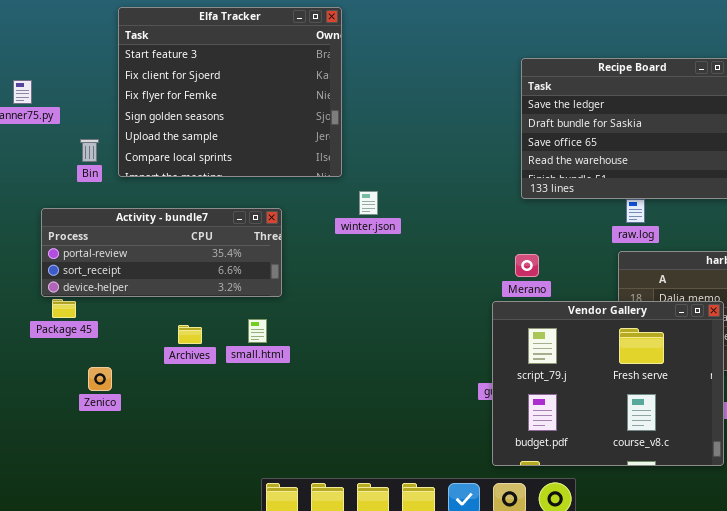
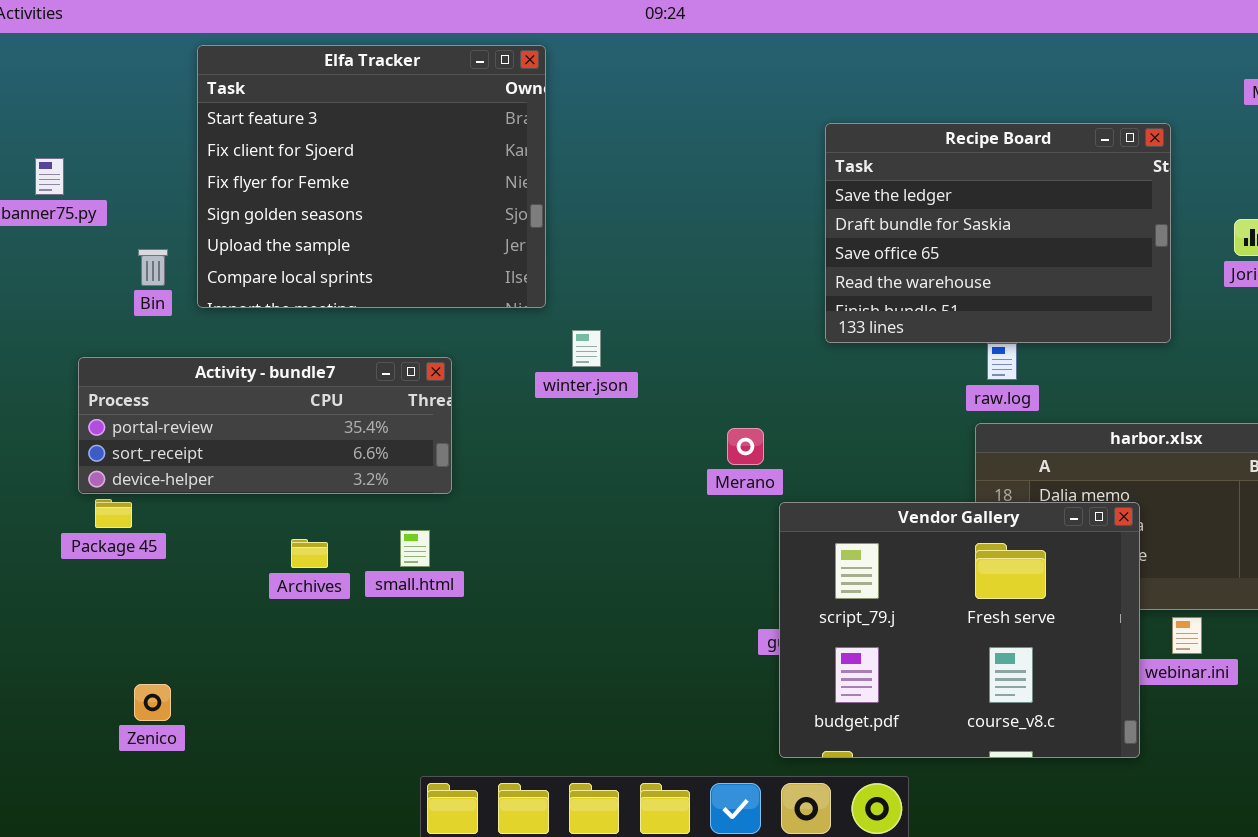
Merano: [515,254,539,277] -> [727,428,764,465], moved
Zenico: [88,367,112,391] -> [134,684,171,721], moved

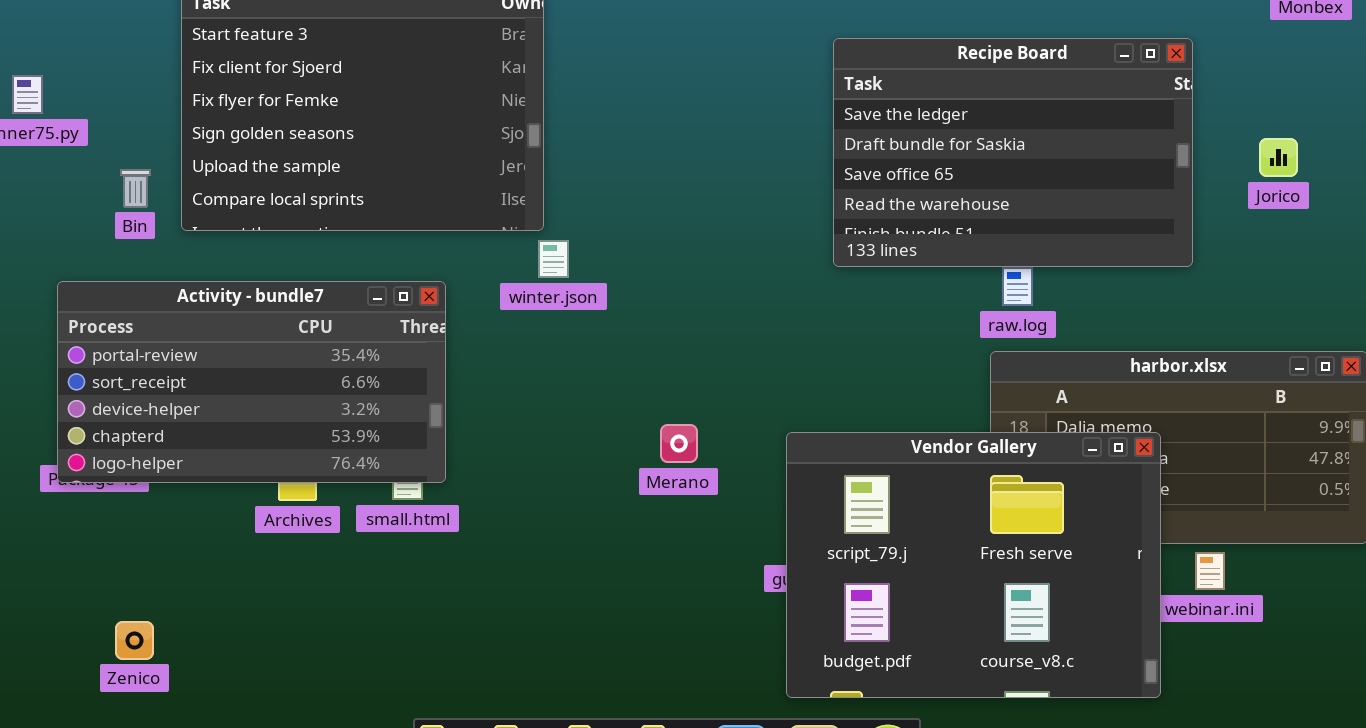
winter.json: [572,330,601,367] -> [538,240,569,278], moved
Activity - bundle7: [78,357,452,494] -> [57,281,446,483], resized
Merano: [727,428,764,465] -> [660,424,698,463], moved

